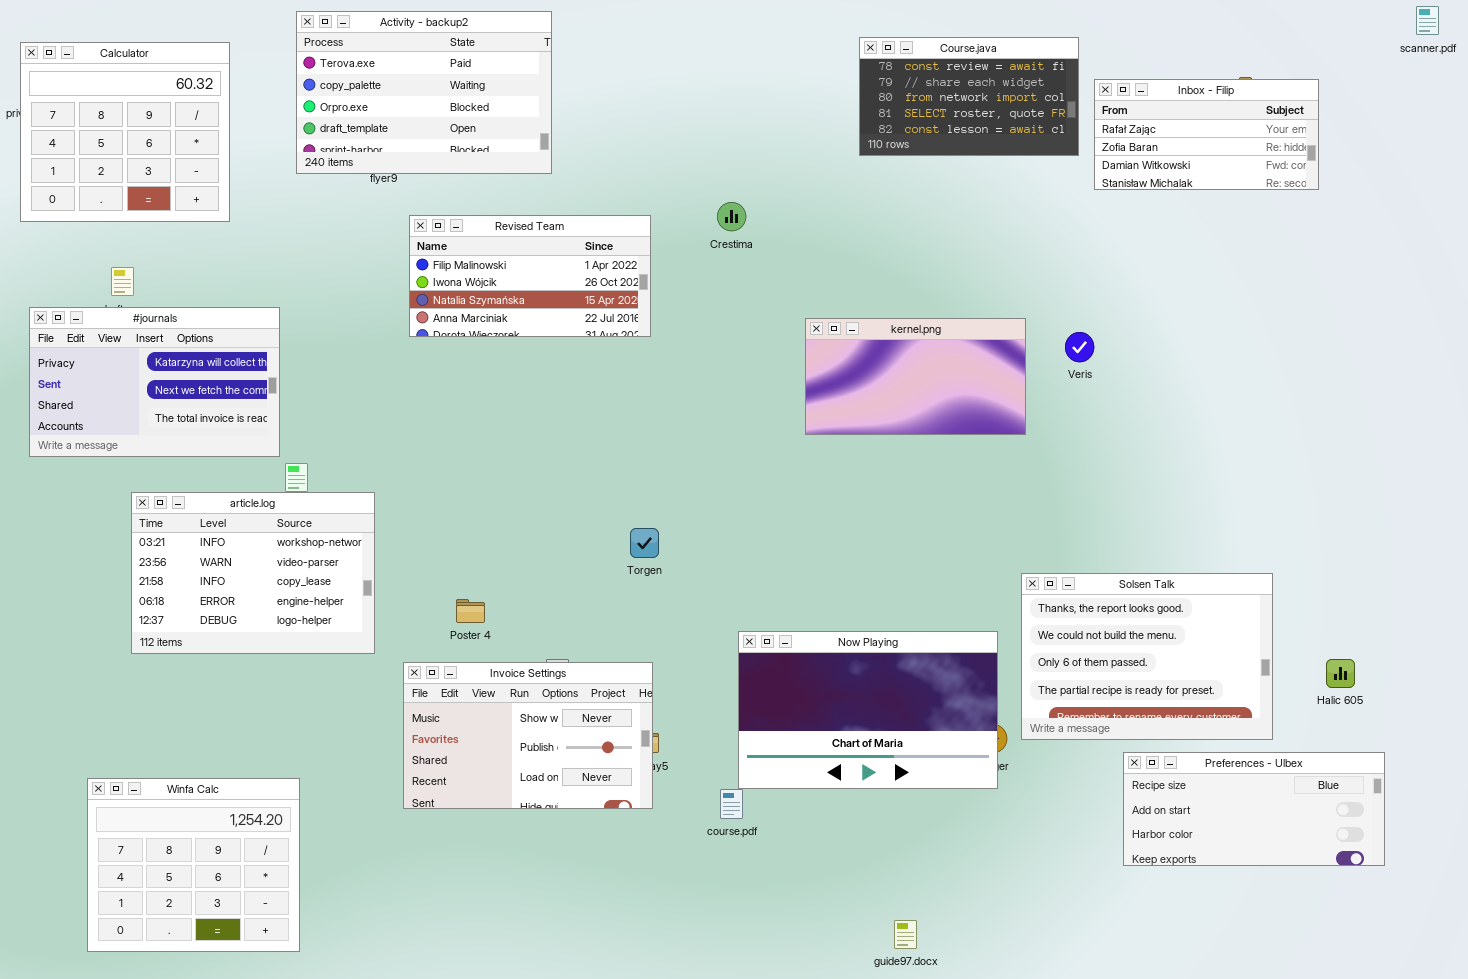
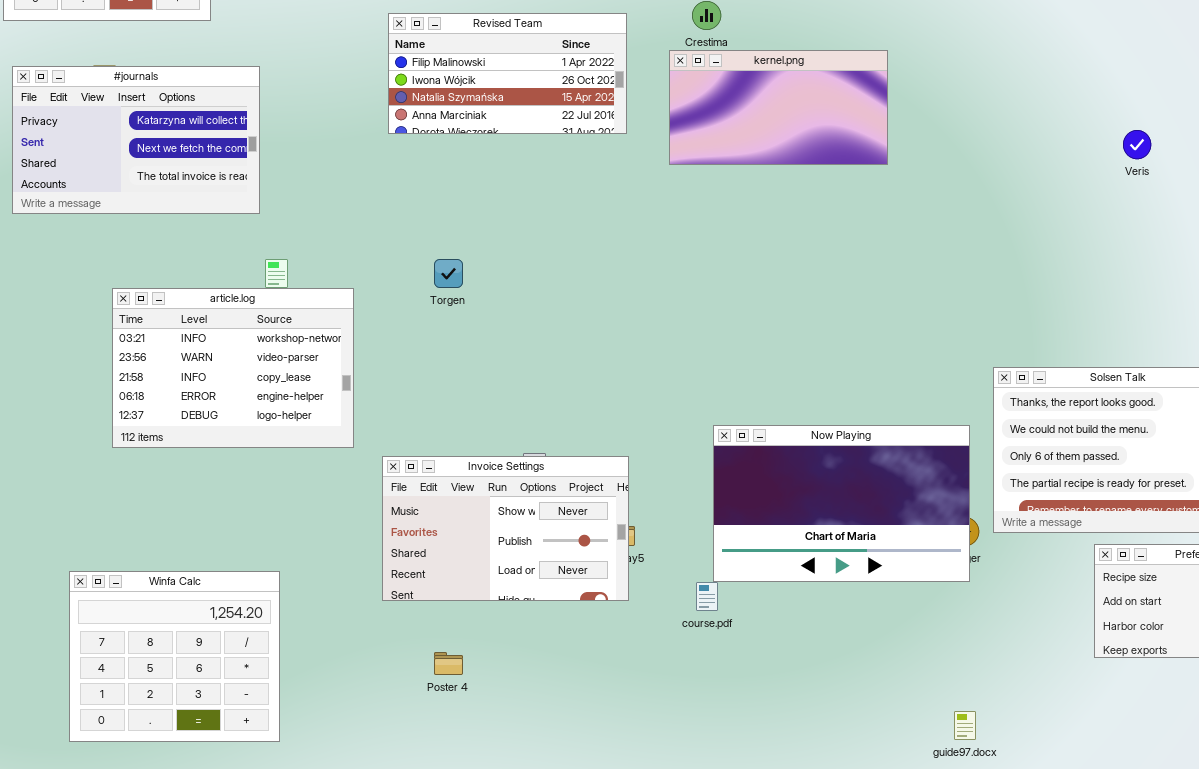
#journals: [29,307,280,457] -> [12,66,260,214], moved
kernel.png: [805,318,1026,435] -> [669,50,888,165], moved
Veris: [1065,332,1094,362] -> [1123,130,1151,159], moved
Torgen: [630,528,659,558] -> [434,259,463,288], moved
Poster 4: [456,599,485,623] -> [434,652,463,675], moved
guide97.docx: [894,920,917,949] -> [954,711,976,740], moved

